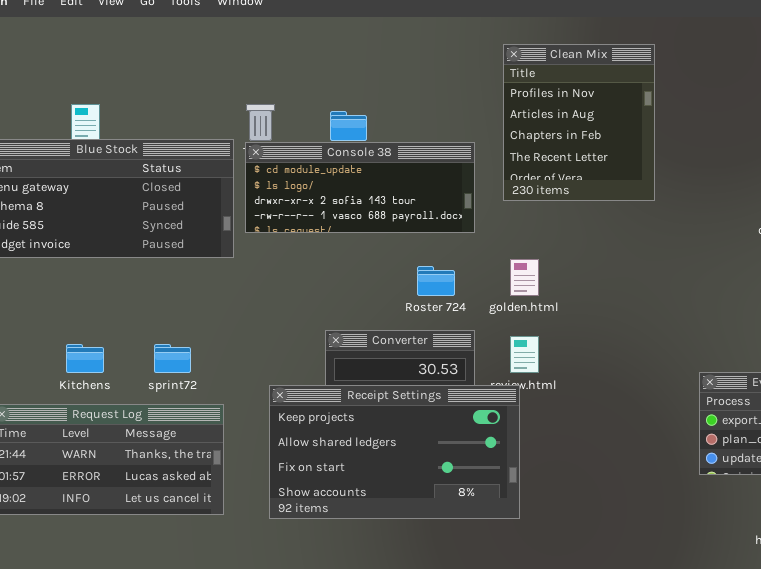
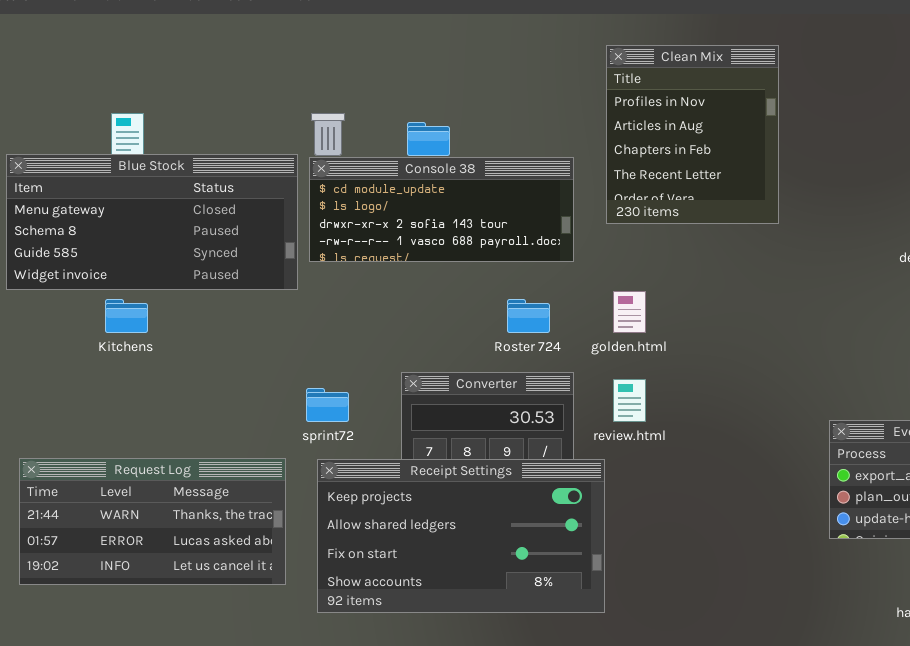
Kitchens: [66,344,104,373] -> [105,299,148,333], moved
sprint72: [154,344,191,373] -> [306,388,349,422], moved
Receipt Settings: [269,385,520,519] -> [317,459,605,613], moved

